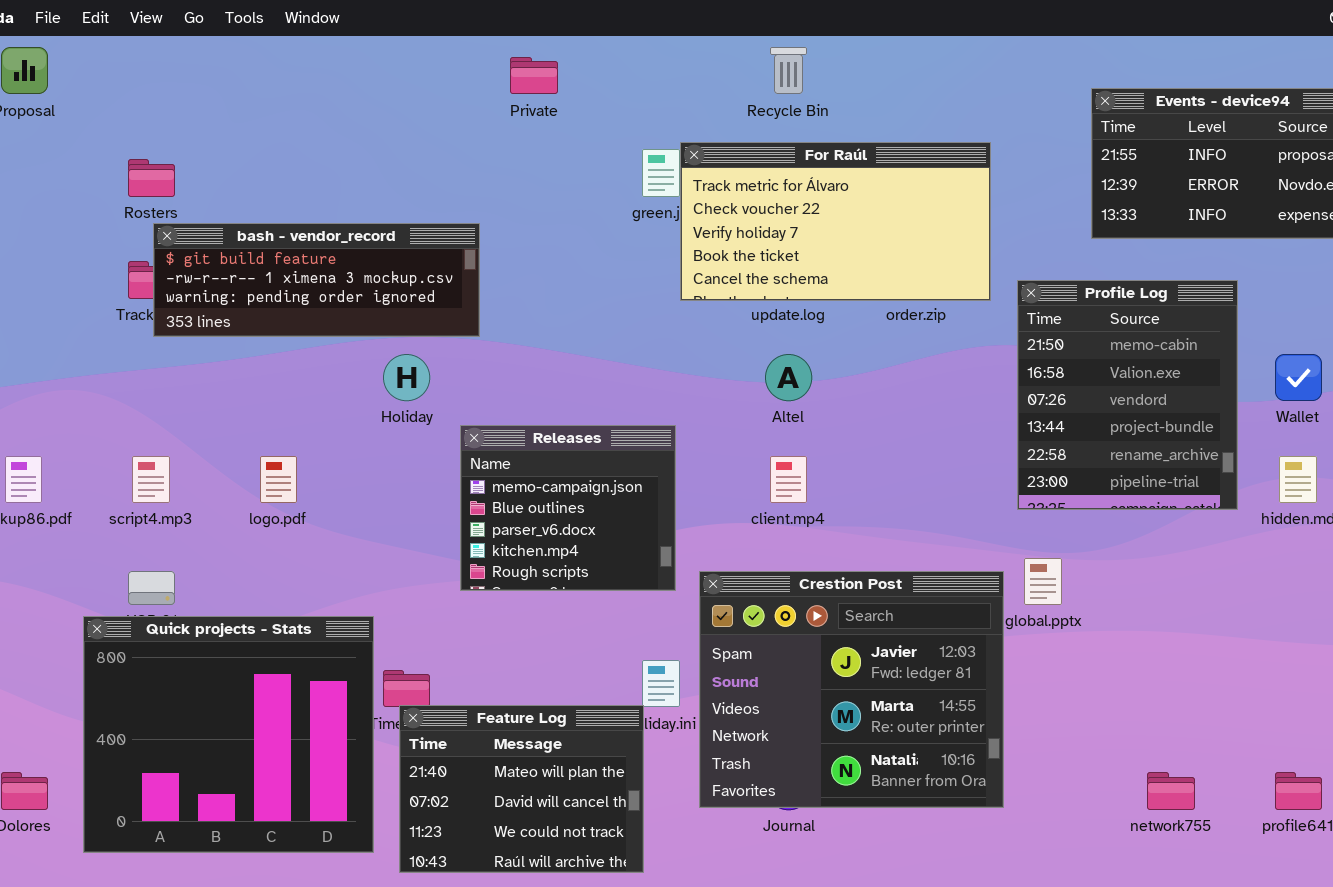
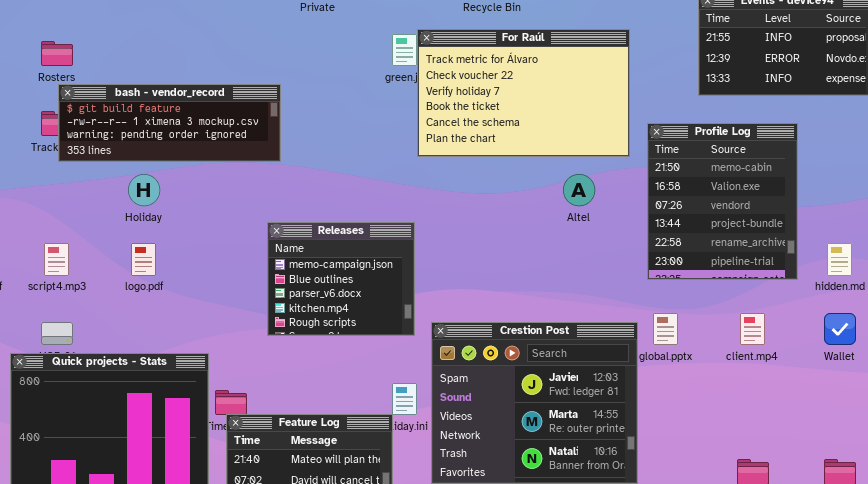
For Raúl: [680,142,991,301] -> [417,29,630,157], resized
Holiday: [383,354,430,401] -> [128,174,160,206], moved
Altel: [765,354,812,401] -> [563,174,595,206], moved
Wallet: [1275,354,1322,401] -> [824,313,856,345], moved
client.mp4: [770,456,807,503] -> [740,313,765,345], moved

